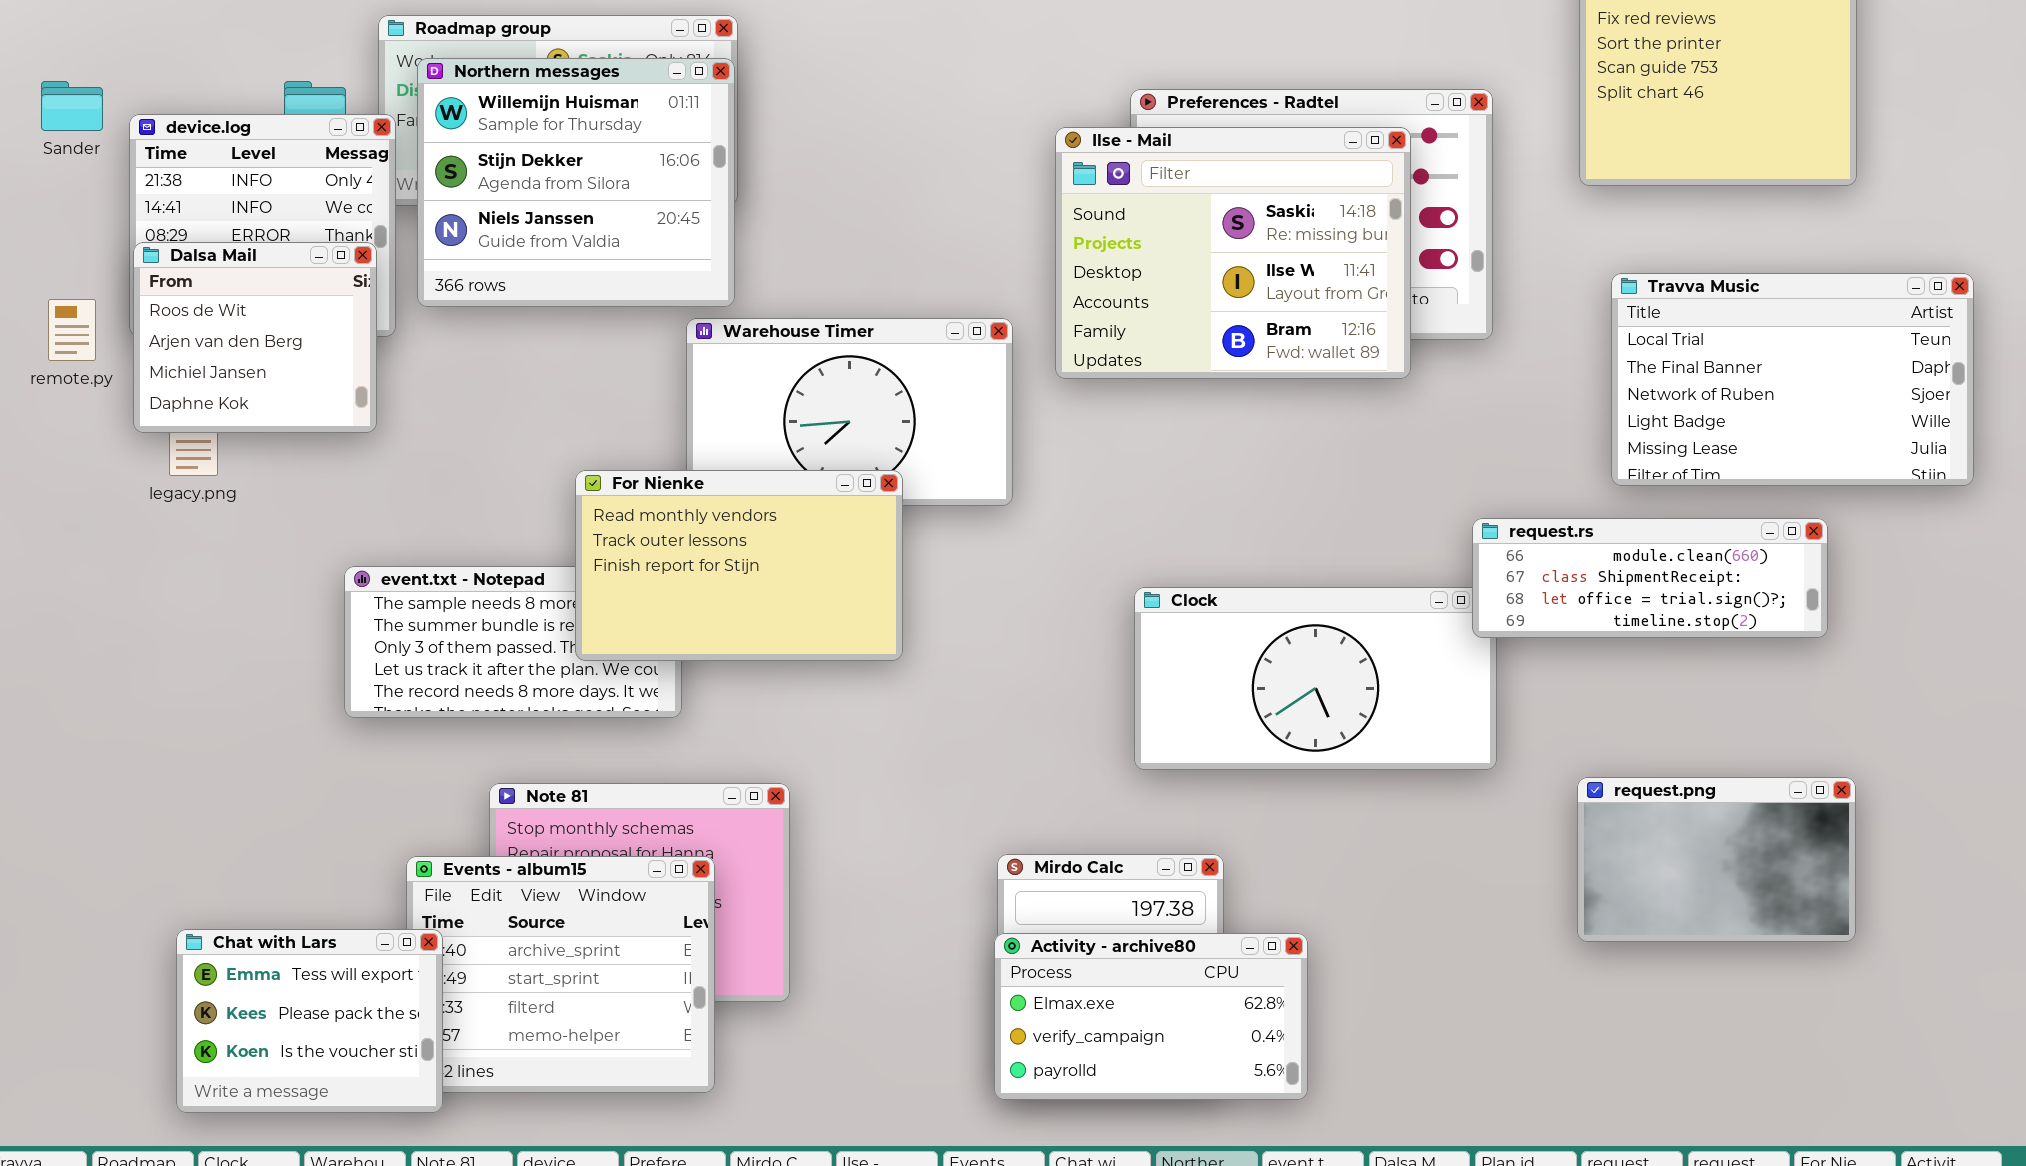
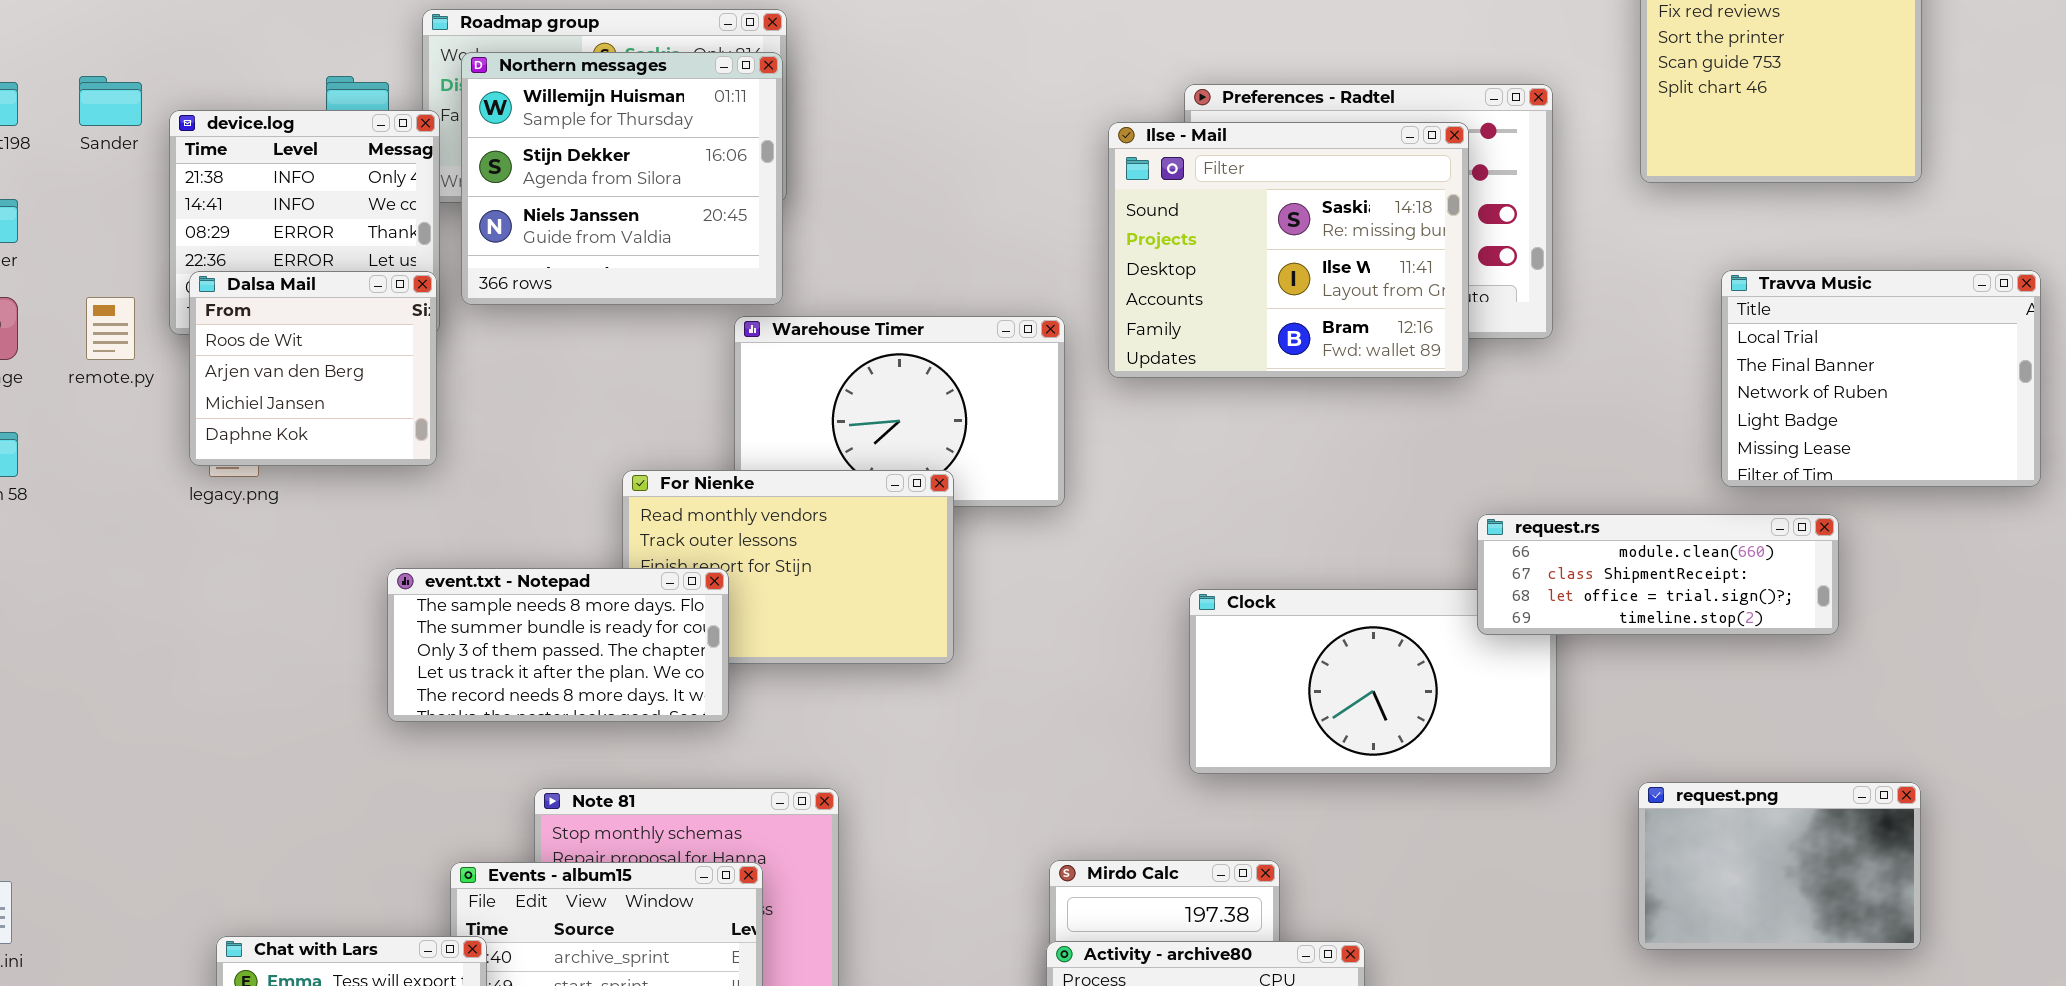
Dalsa Mail: [133,242,377,433] -> [189,271,437,466], moved
Travva Music: [1611,273,1974,486] -> [1721,270,2041,487], resized
request.rs: [1472,518,1828,638] -> [1477,514,1839,635], moved
event.txt - Notepad: [344,566,682,718] -> [387,568,729,722], raised

